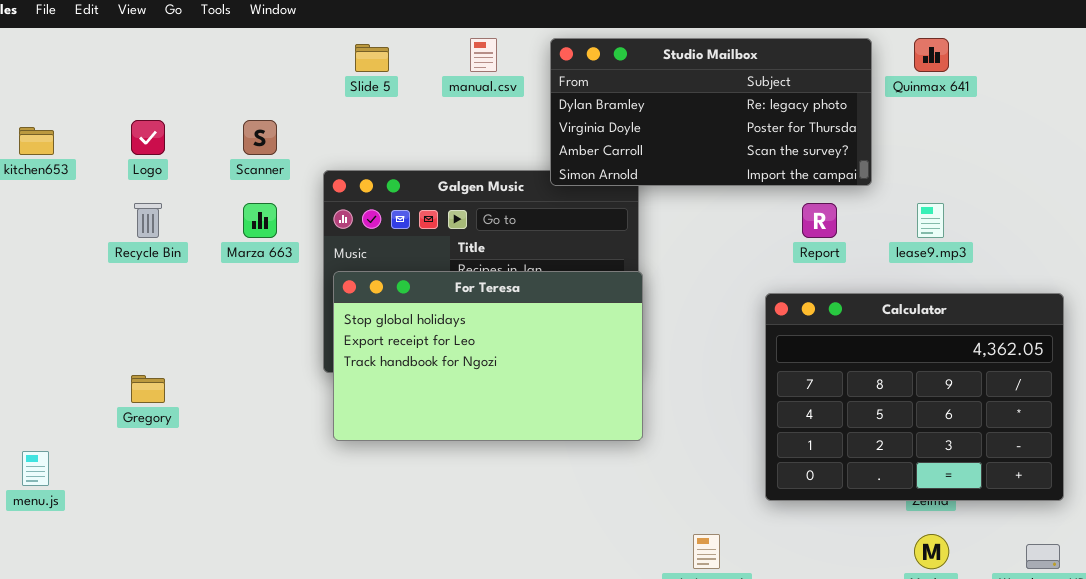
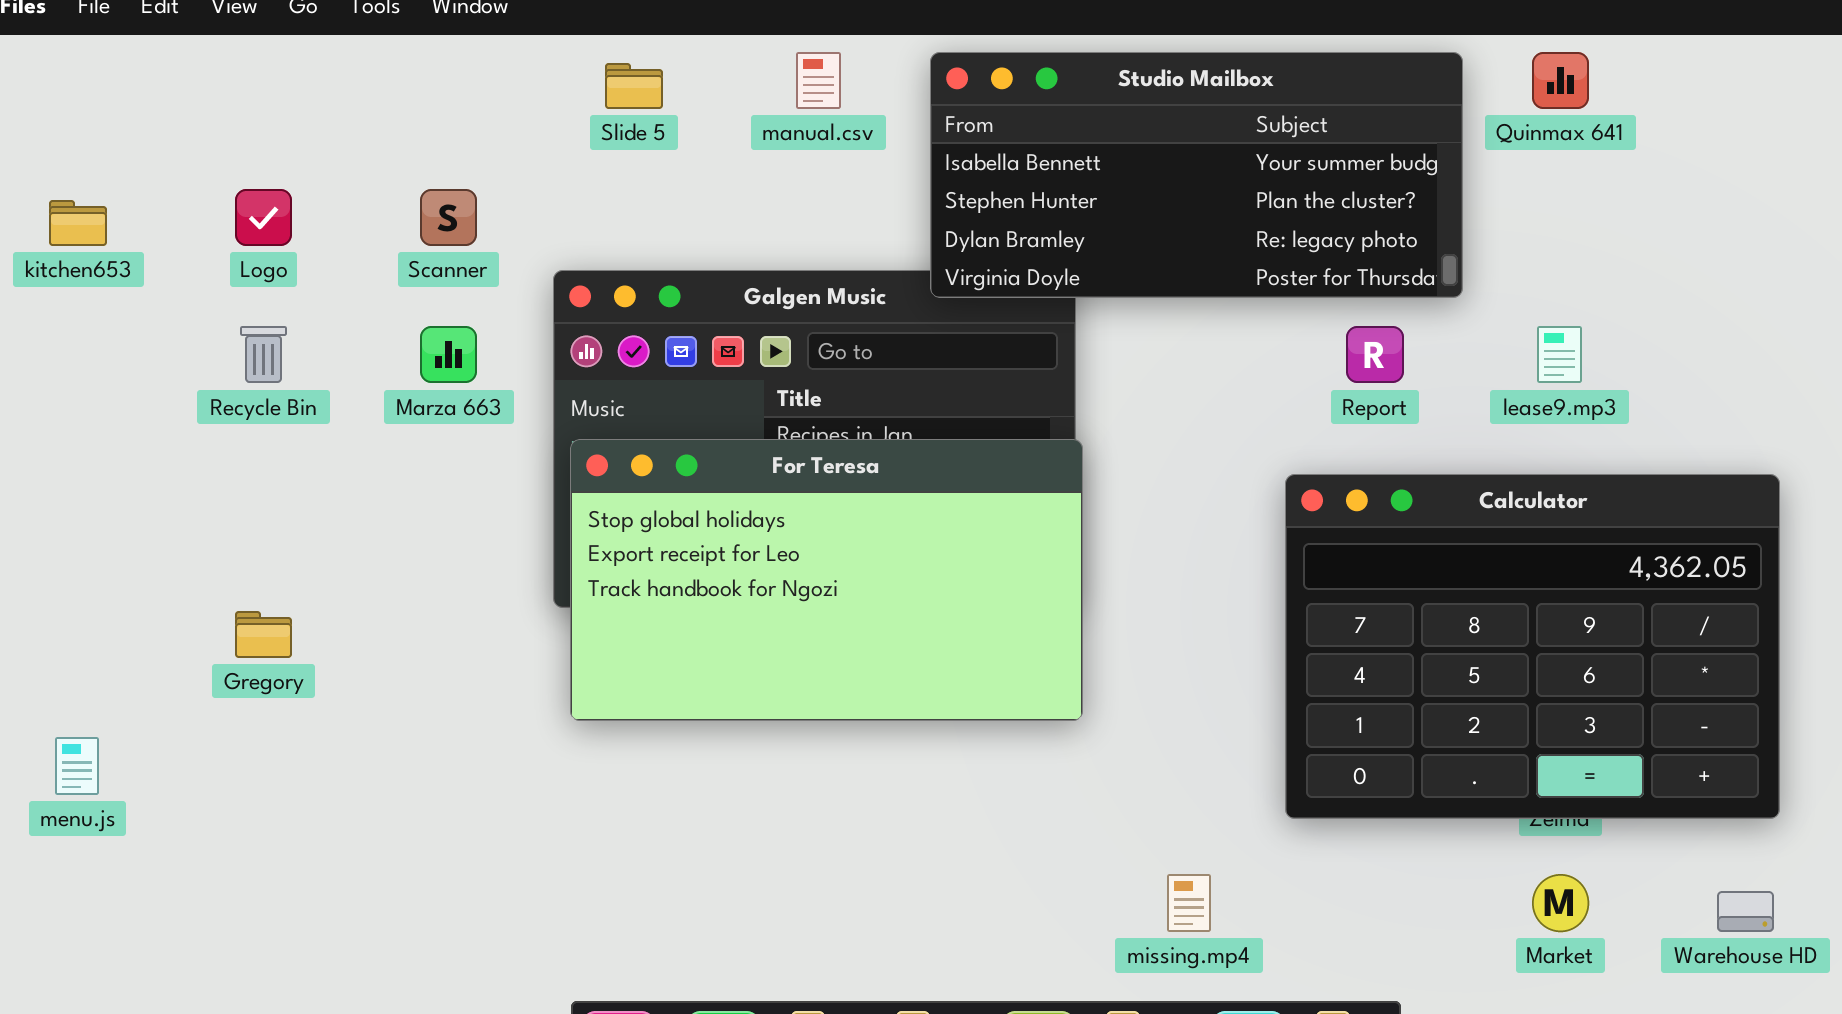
Studio Mailbox: [550,38,872,186] -> [930,52,1463,298], scrolled up 2 rows

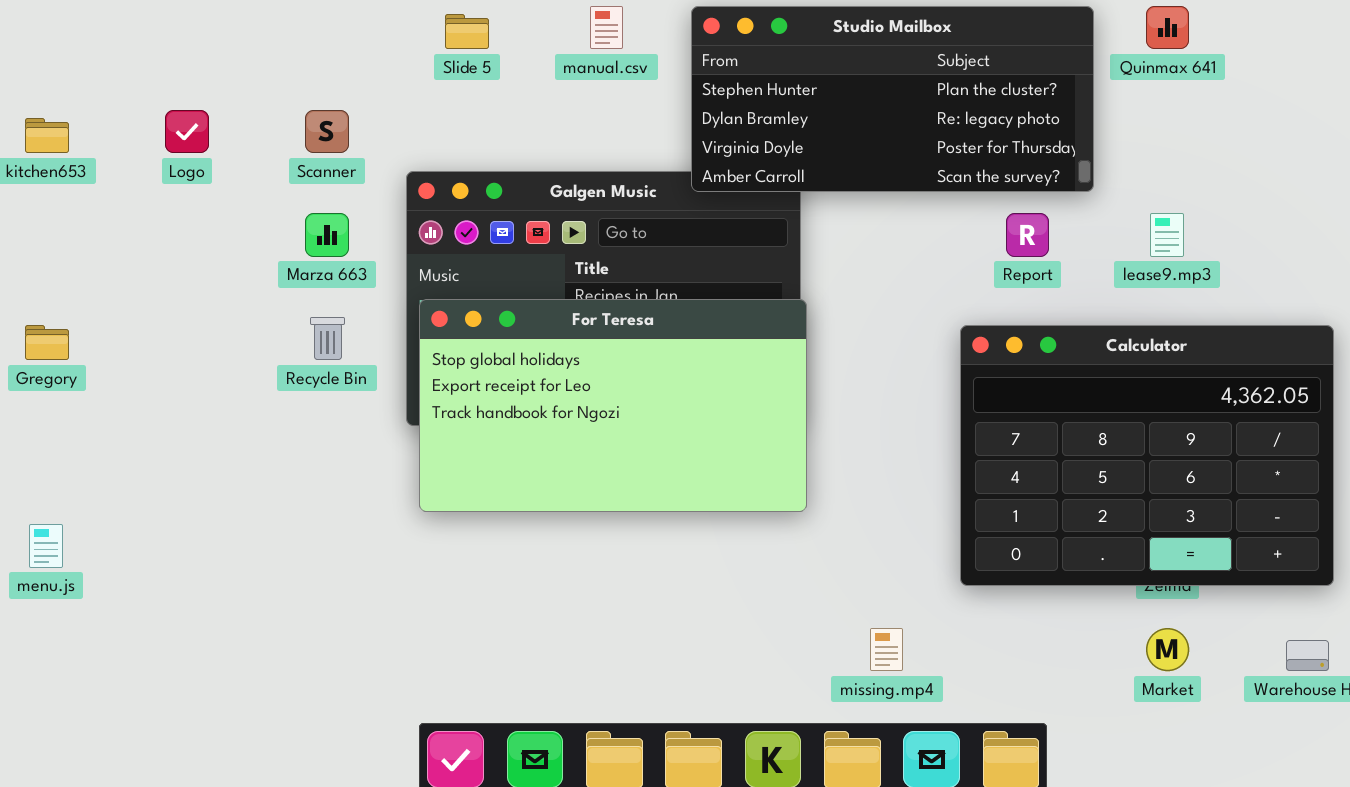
Studio Mailbox: [930,52,1463,298] -> [691,6,1094,192], scrolled down 1 row
Recycle Bin: [240,326,287,383] -> [310,317,345,360], moved
Gregory: [235,611,292,658] -> [25,325,69,360], moved

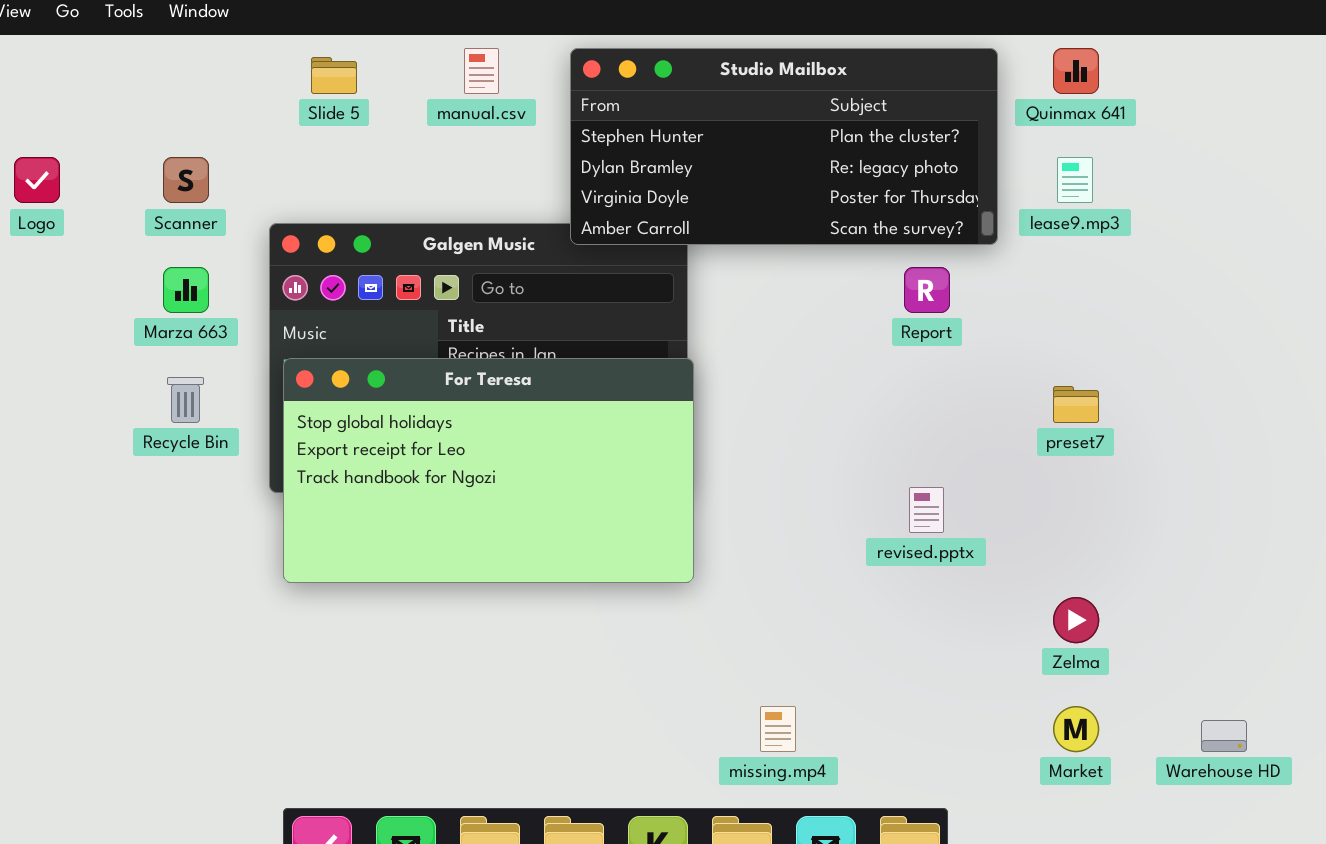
lease9.mp3: [1150,213,1184,257] -> [1057,157,1093,203], moved
Calculator: [960,325,1334,586] -> none, closed

